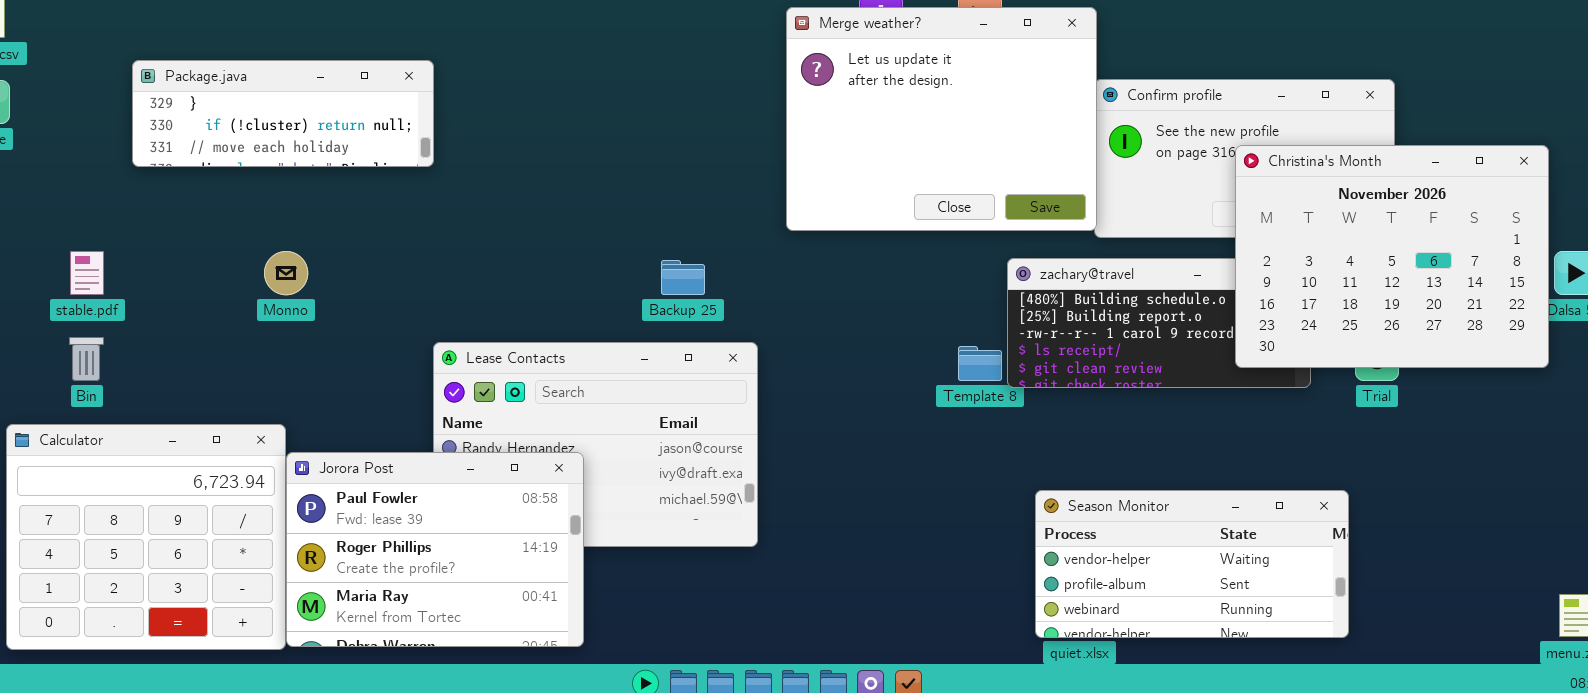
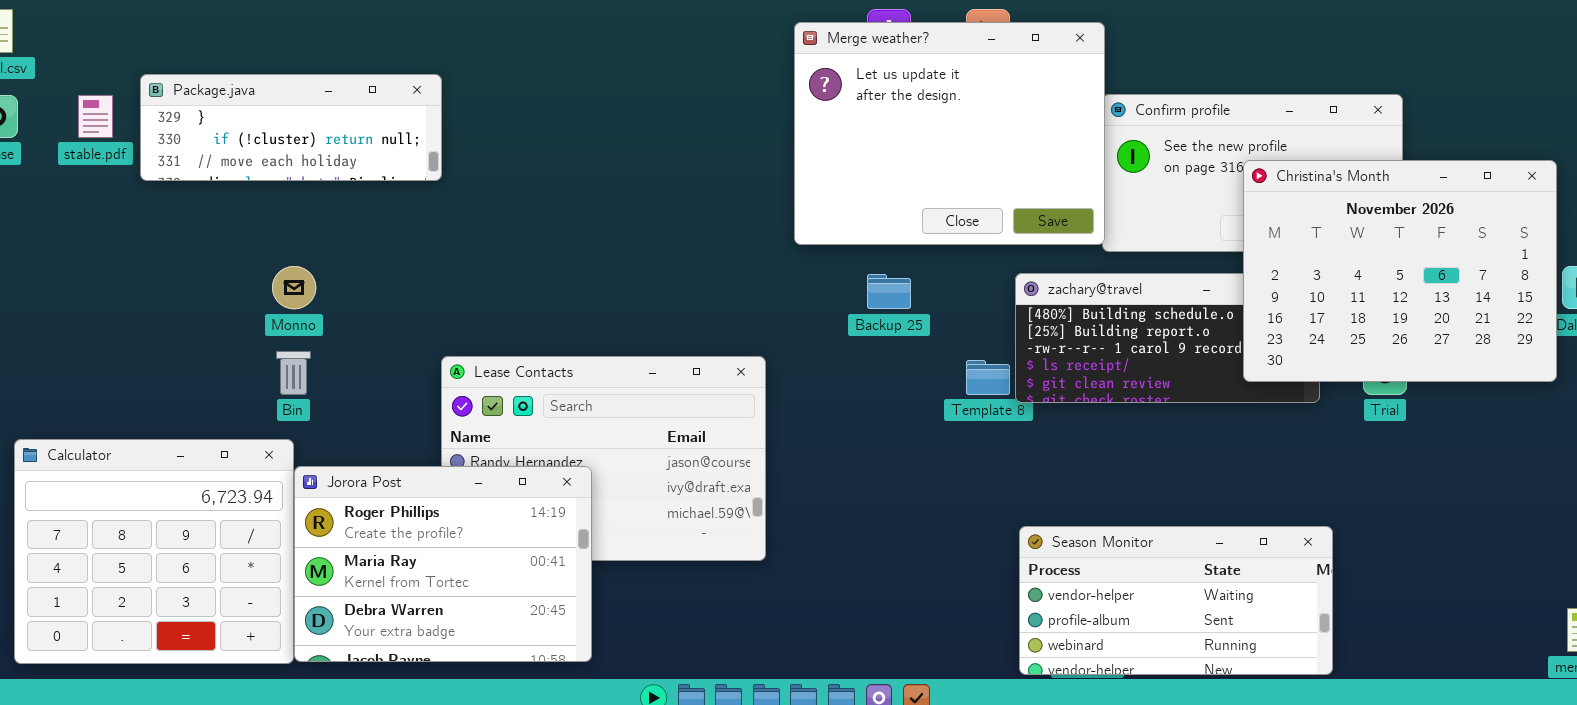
stable.pdf: [70,251,104,295] -> [78,95,113,138], moved
Backup 25: [661,260,705,295] -> [867,274,911,309], moved
Bin: [69,337,104,381] -> [276,351,311,395], moved
Jorora Post: [286,452,584,647] -> [294,466,592,662], scrolled down 1 row
Season Monitor: [1035,490,1349,638] -> [1019,526,1333,675], moved

